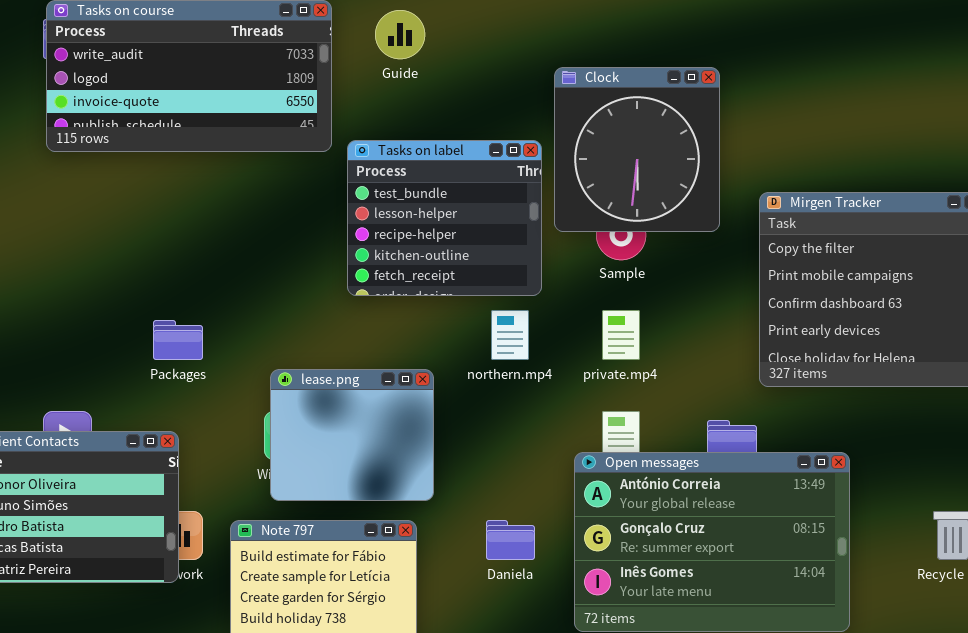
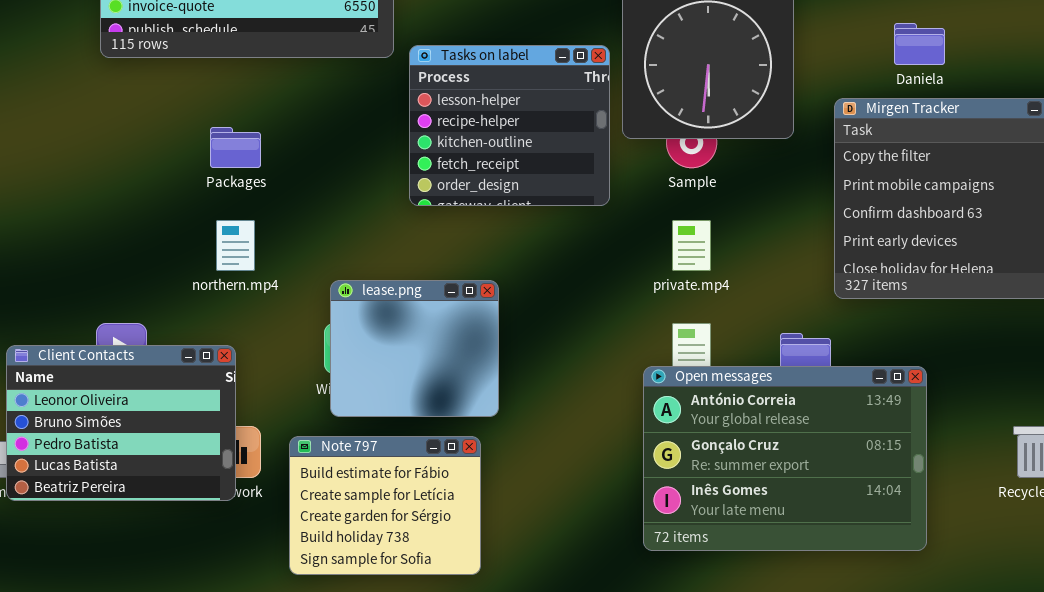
Tasks on label: [347,140,542,296] -> [409,45,610,206], scrolled down 1 row
northern.mp4: [491,310,529,360] -> [216,220,255,271], moved
Packages: [153,320,203,360] -> [210,127,261,168], moved
Daniela: [486,520,535,560] -> [894,23,945,65], moved

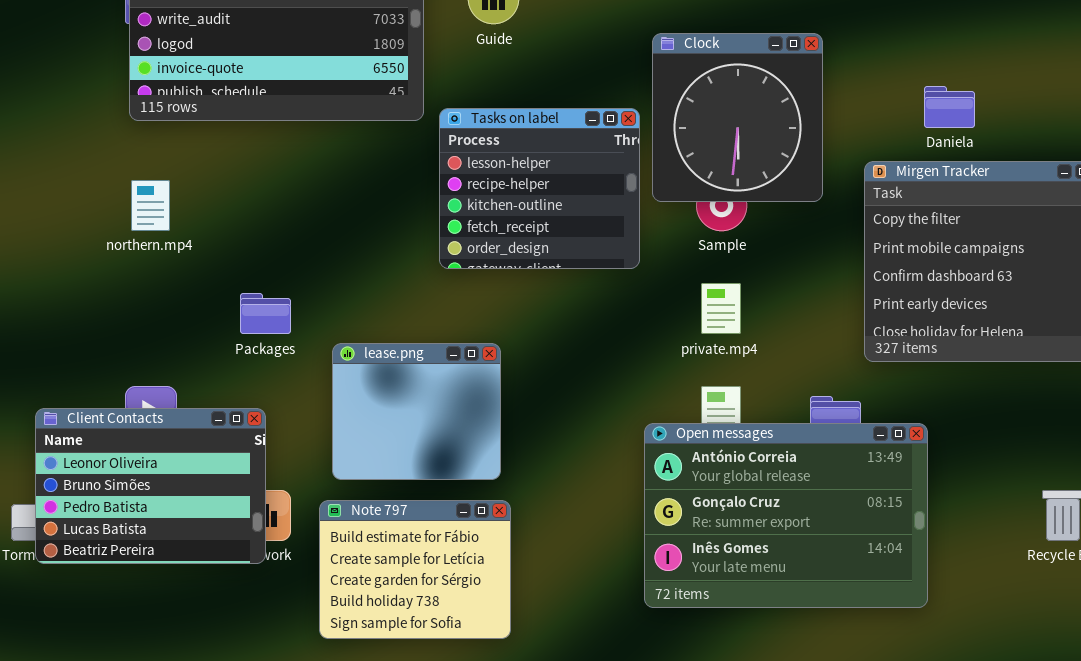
Packages: [210,127,261,168] -> [240,293,291,334], moved
northern.mp4: [216,220,255,271] -> [131,180,170,231], moved
lease.png: [330,280,499,417] -> [332,343,501,480], moved
Open messages: [643,366,927,551] -> [644,423,928,608], moved

